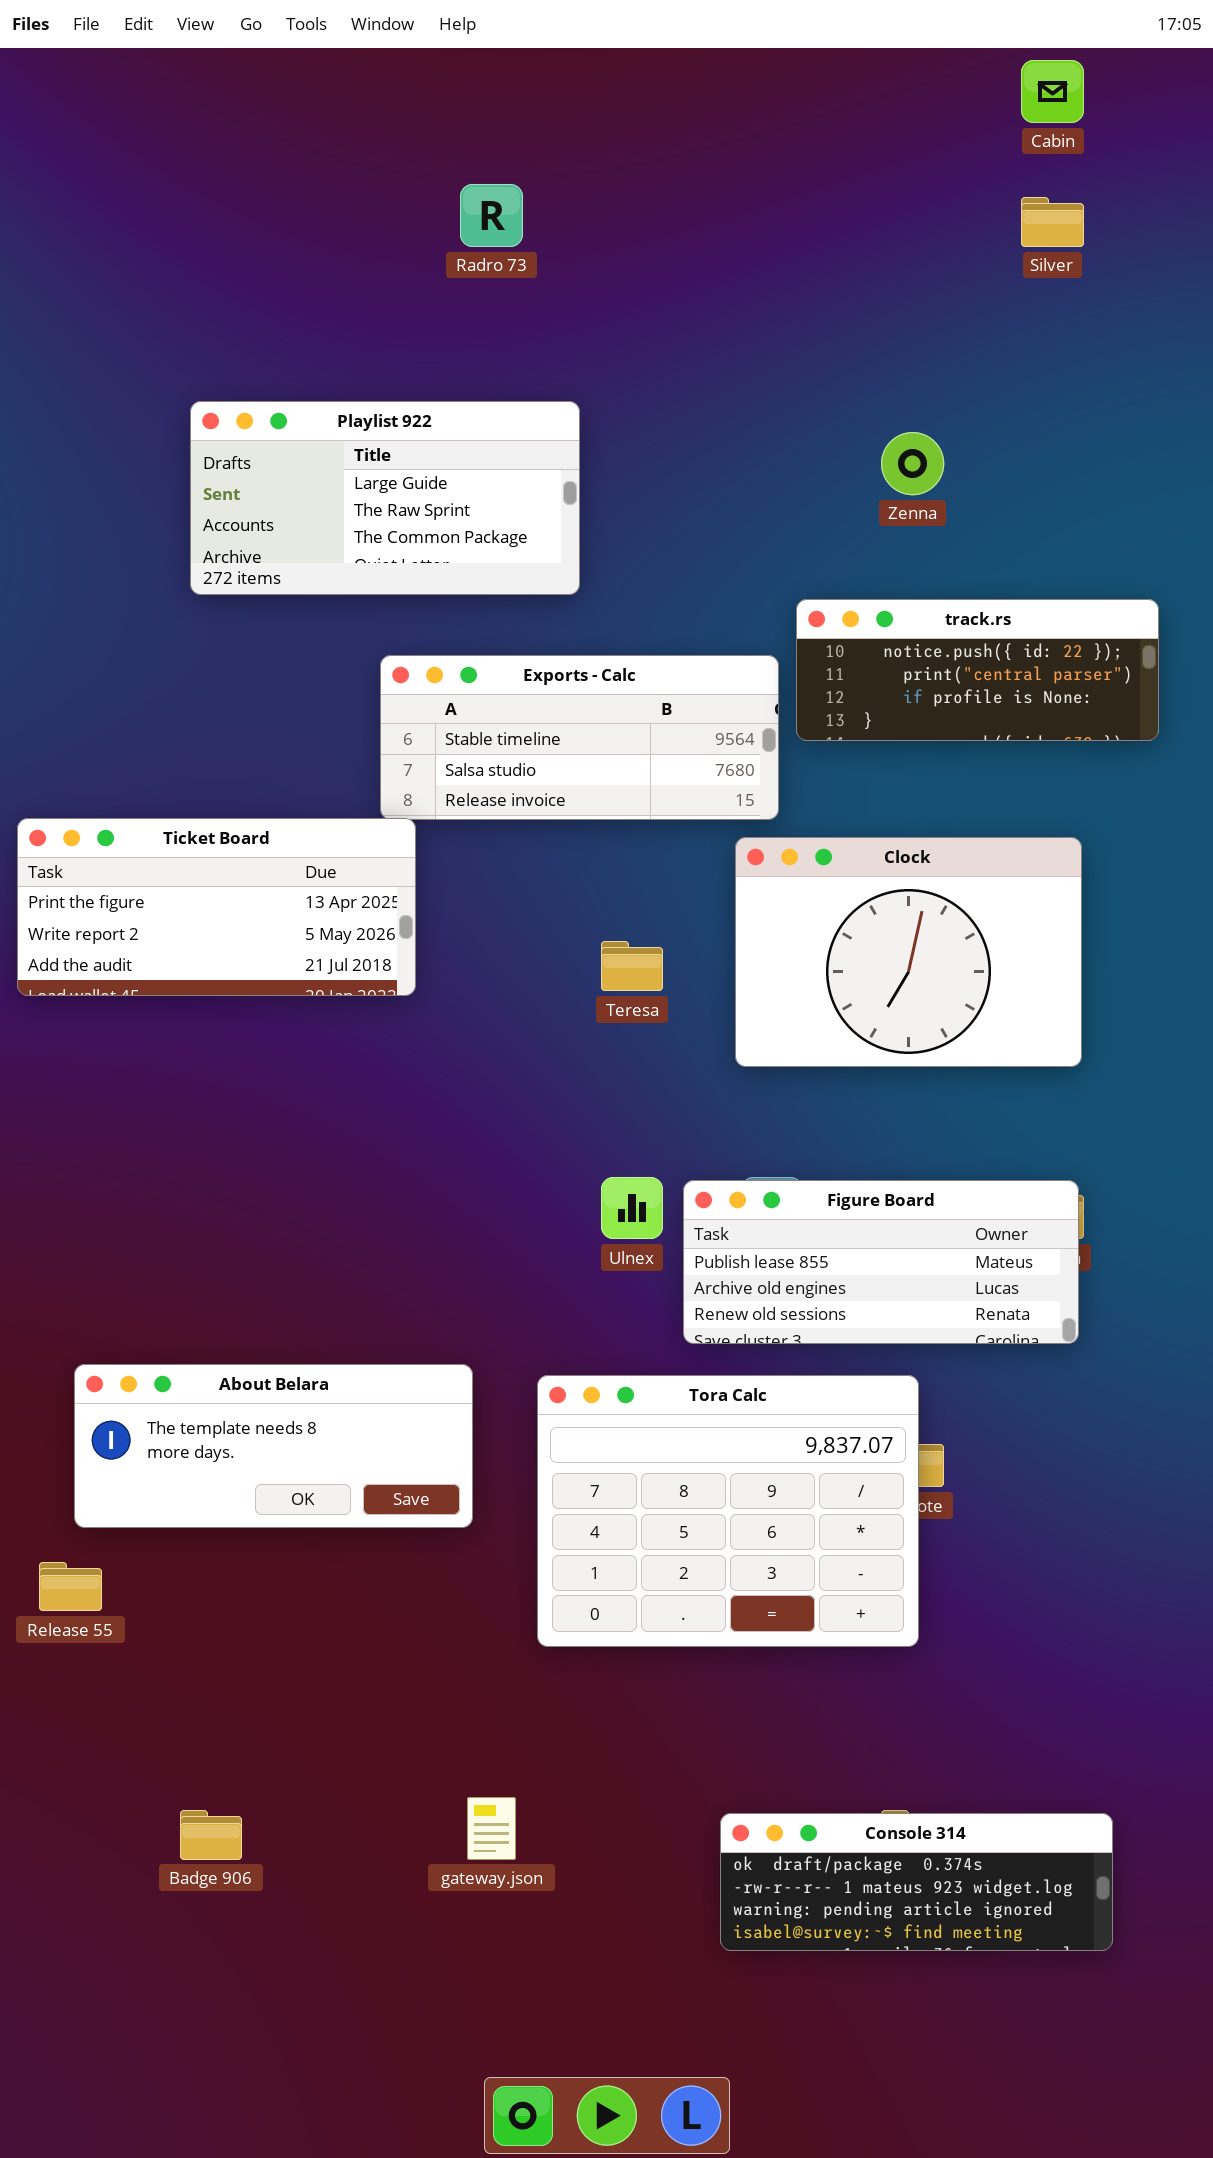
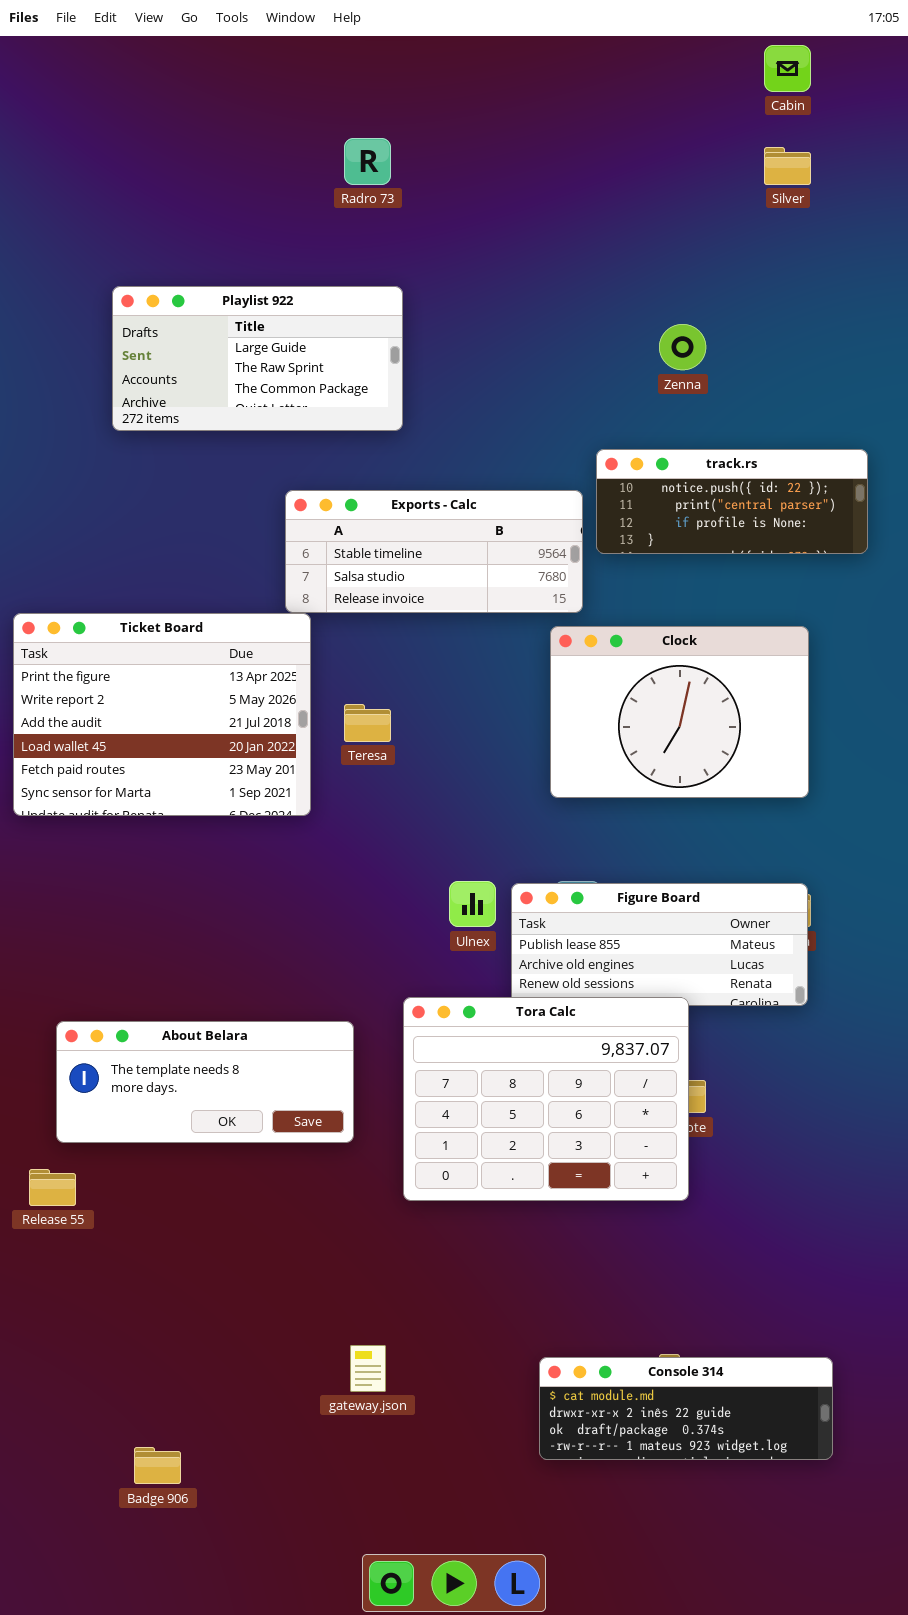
Playlist 922: [190,401,580,595] -> [112,286,403,431], moved
Ticket Board: [17,818,416,996] -> [13,613,311,816], resized
Teresa: [601,941,663,991] -> [344,704,391,742], moved
Tora Calc: [537,1375,919,1647] -> [403,997,689,1201], moved
Badge 906: [180,1810,242,1860] -> [134,1447,181,1484], moved
Console 314: [720,1813,1113,1951] -> [539,1357,833,1460], scrolled up 2 rows

